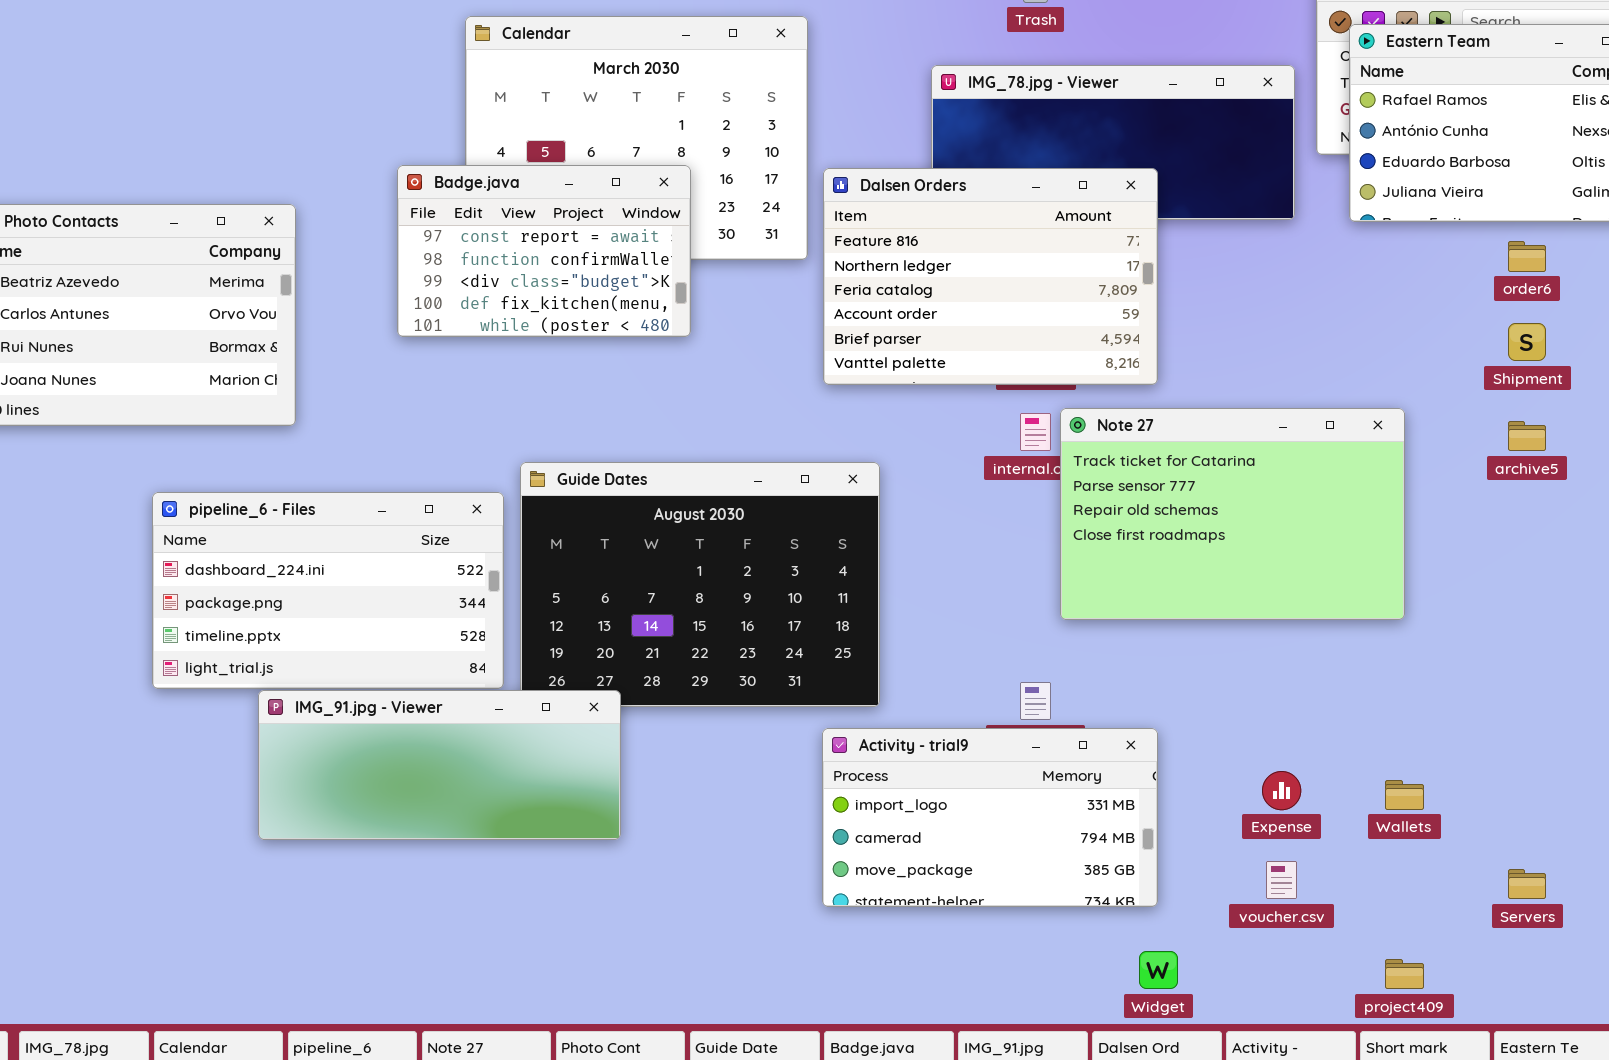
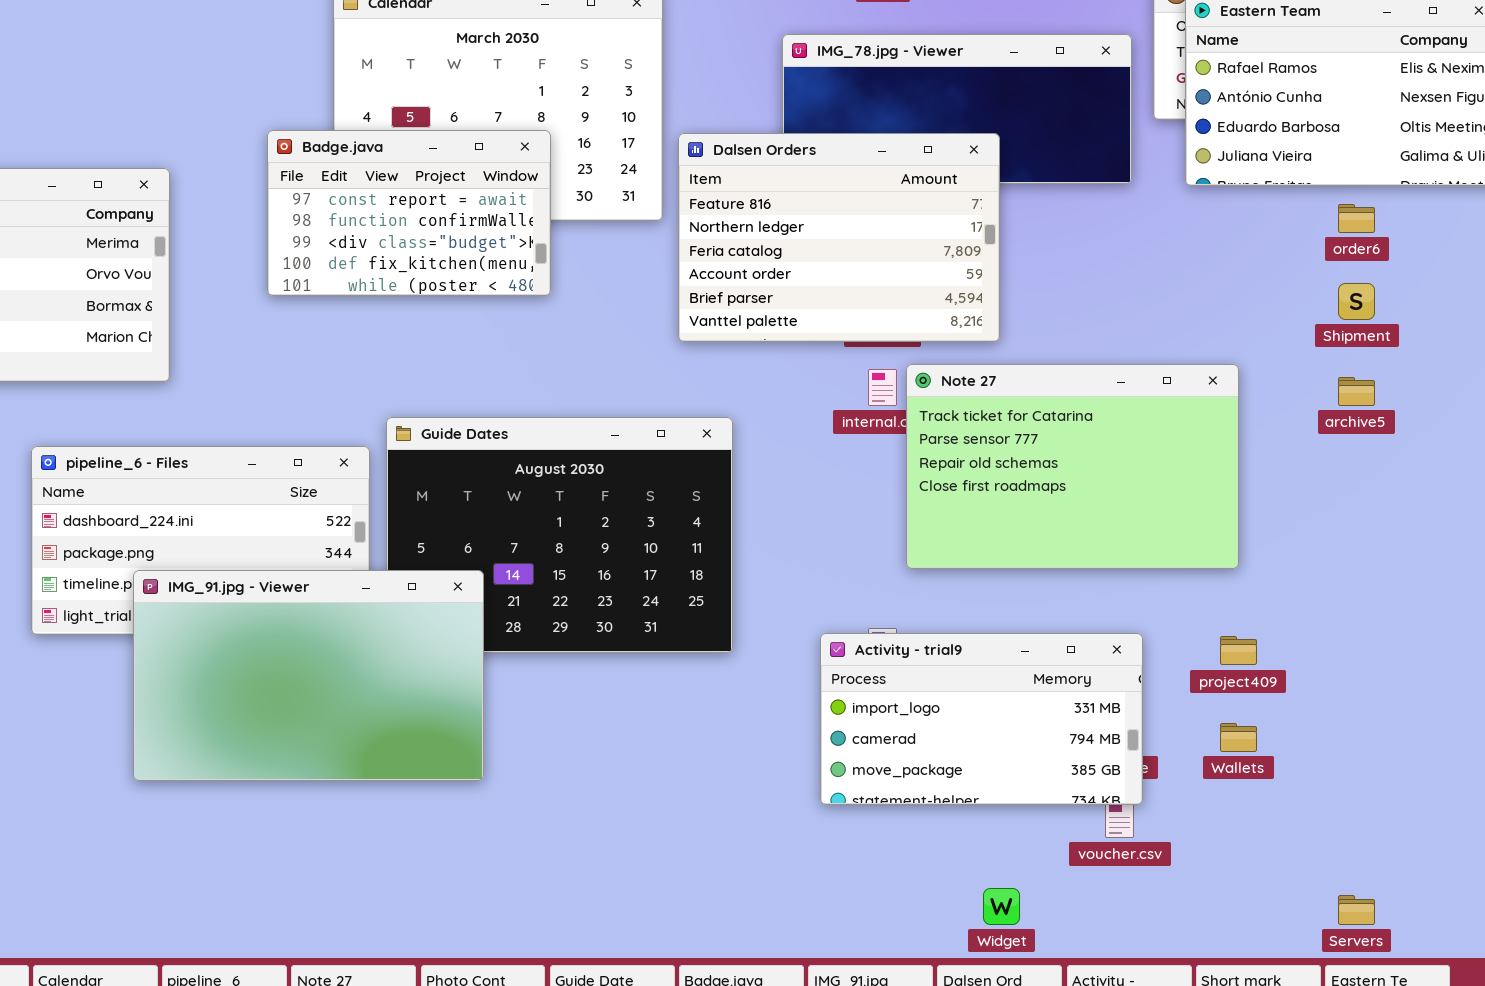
IMG_91.jpg - Viewer: [258,690,621,840] -> [133,570,484,781], resized
Activity - trial9: [822,728,1158,907] -> [820,633,1143,805], moved
Servers: [1508,869,1546,899] -> [1338,895,1375,925], moved
project409: [1385,959,1424,989] -> [1220,636,1257,665], moved

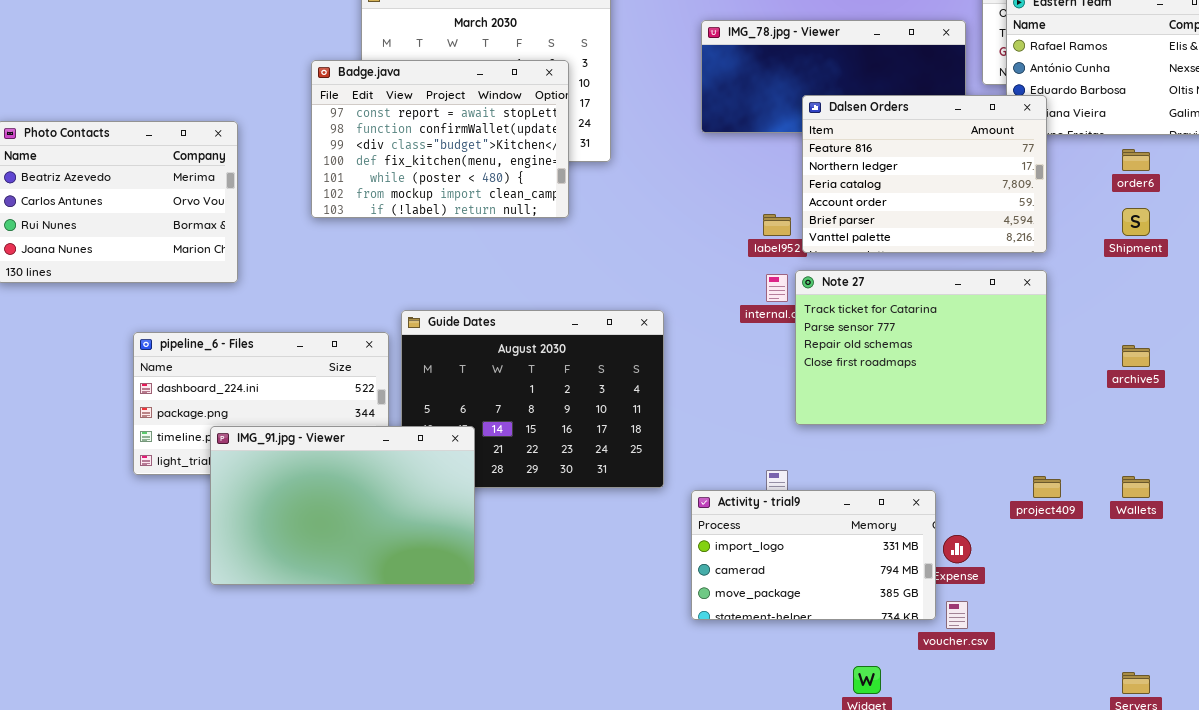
Badge.java: [267,130,551,296] -> [311,60,569,218], resized
Dalsen Orders: [678,133,1000,342] -> [802,95,1047,253], moved
archive5: [1338,377,1375,406] -> [1122,345,1150,367], moved
Activity - trial9: [820,633,1143,805] -> [691,490,936,620], moved
Wallets: [1220,723,1257,752] -> [1122,476,1150,498], moved

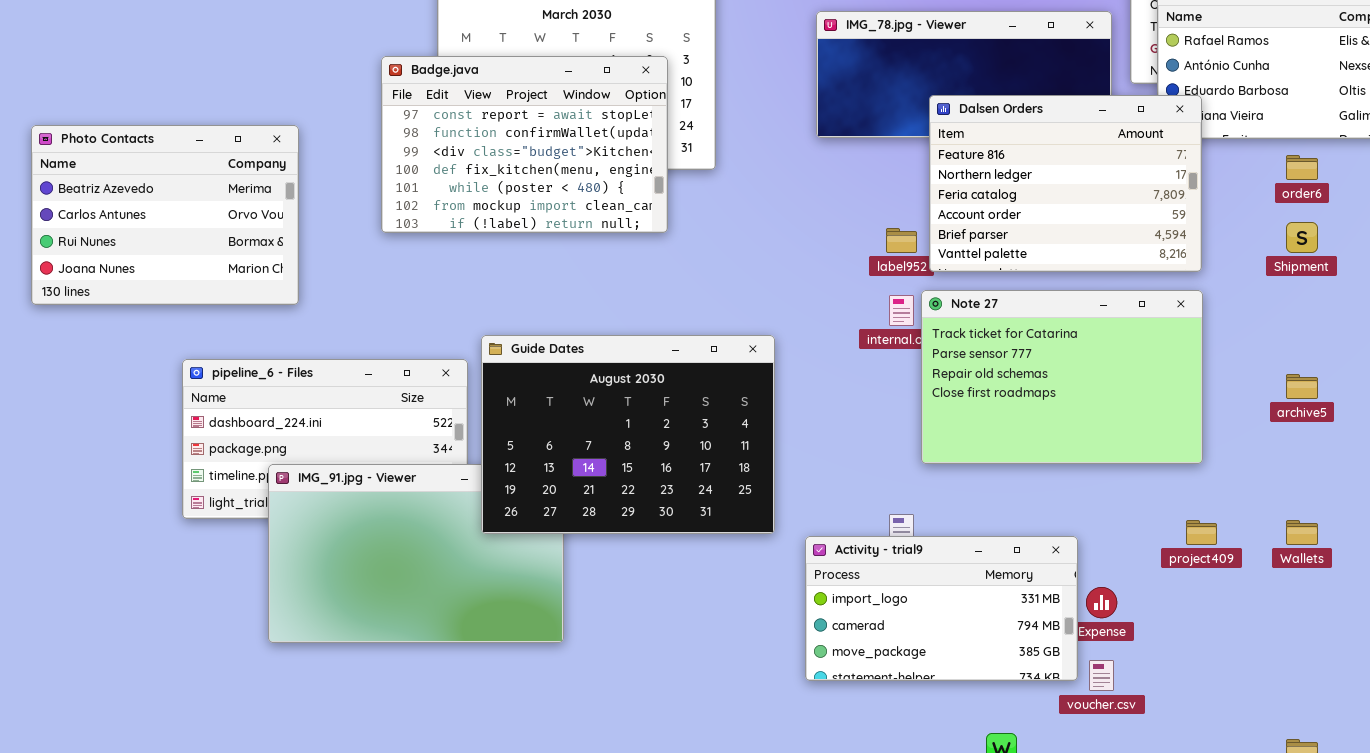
Guide Dates: [401,310,664,488] -> [481,335,775,534], raised

